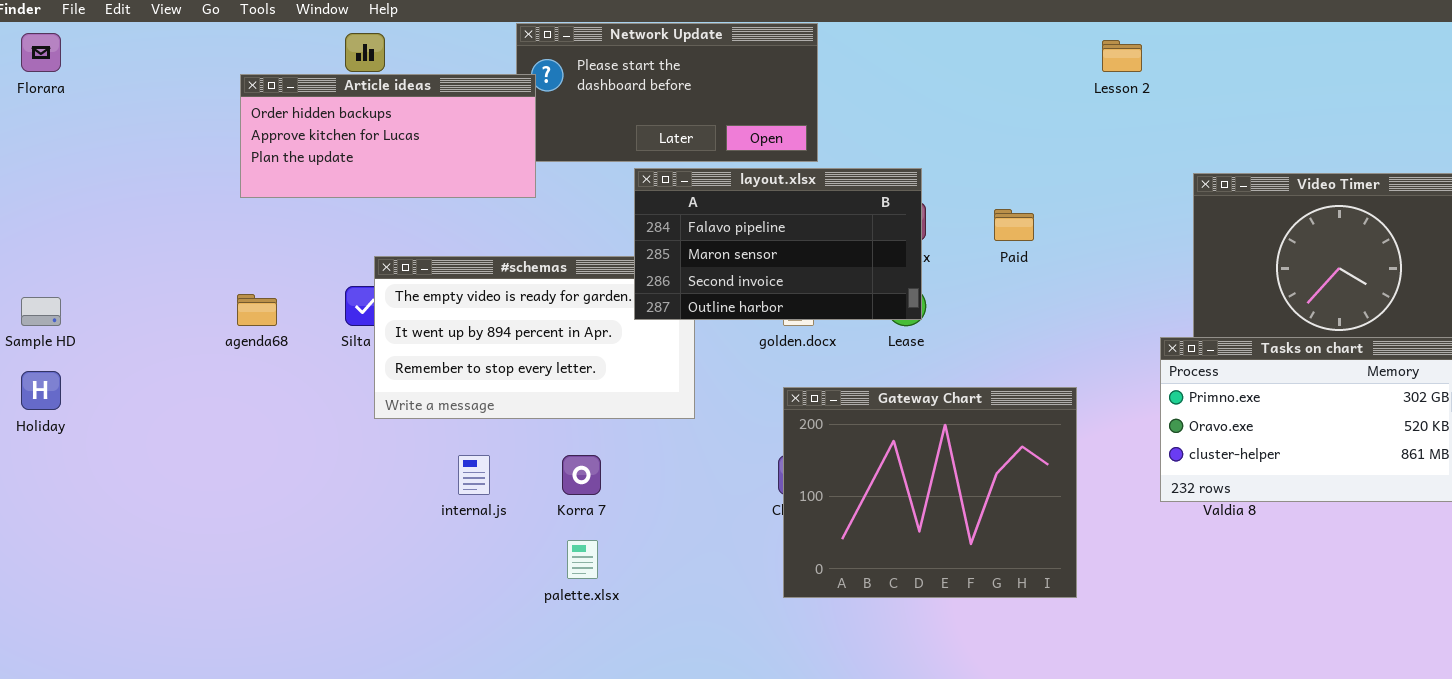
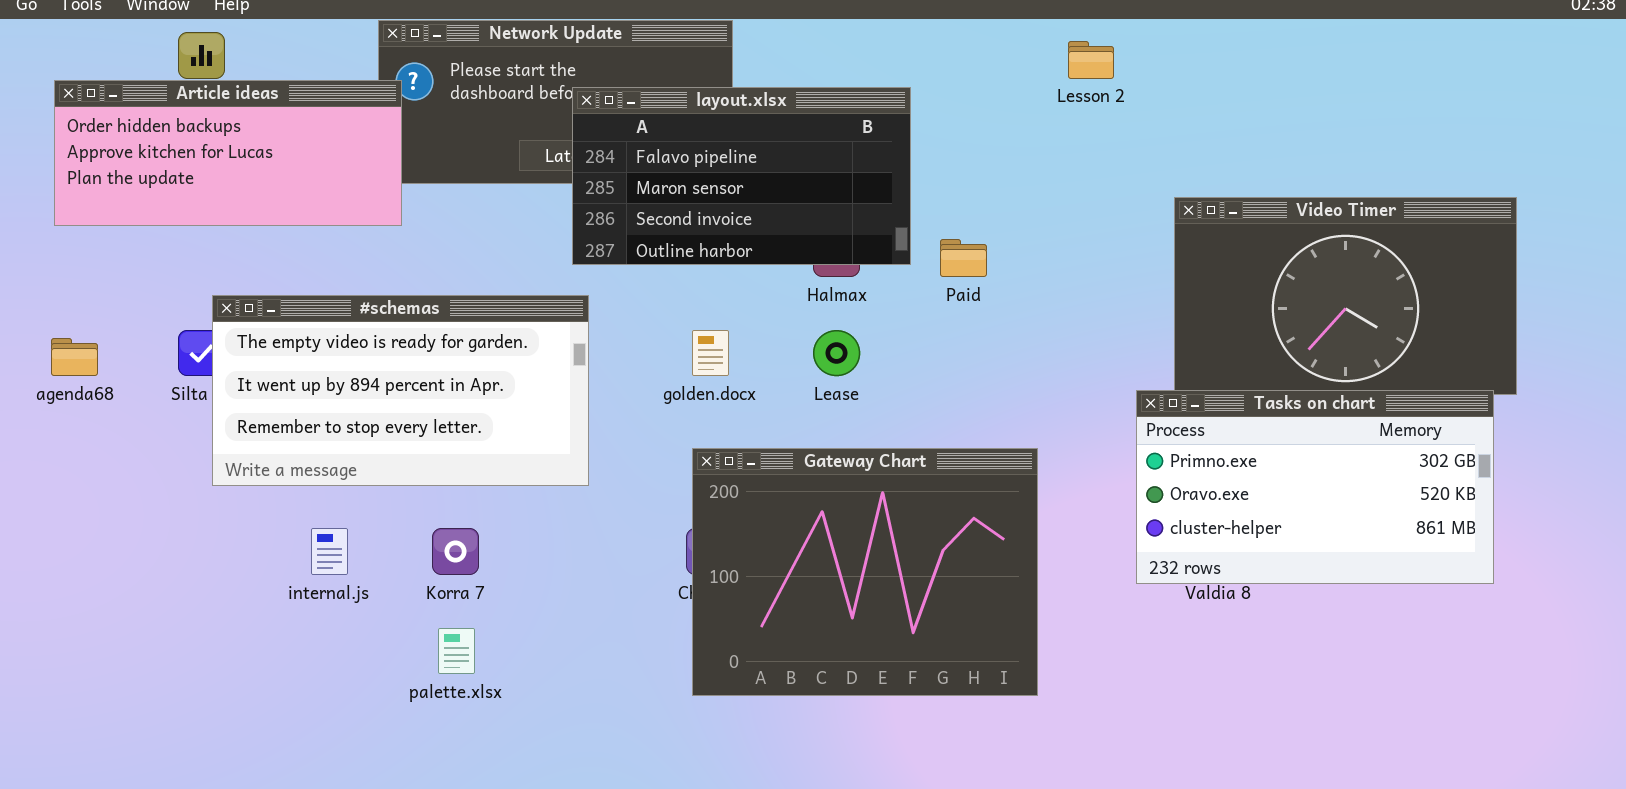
layout.xlsx: [634,168,922,320] -> [572,87,911,265], moved

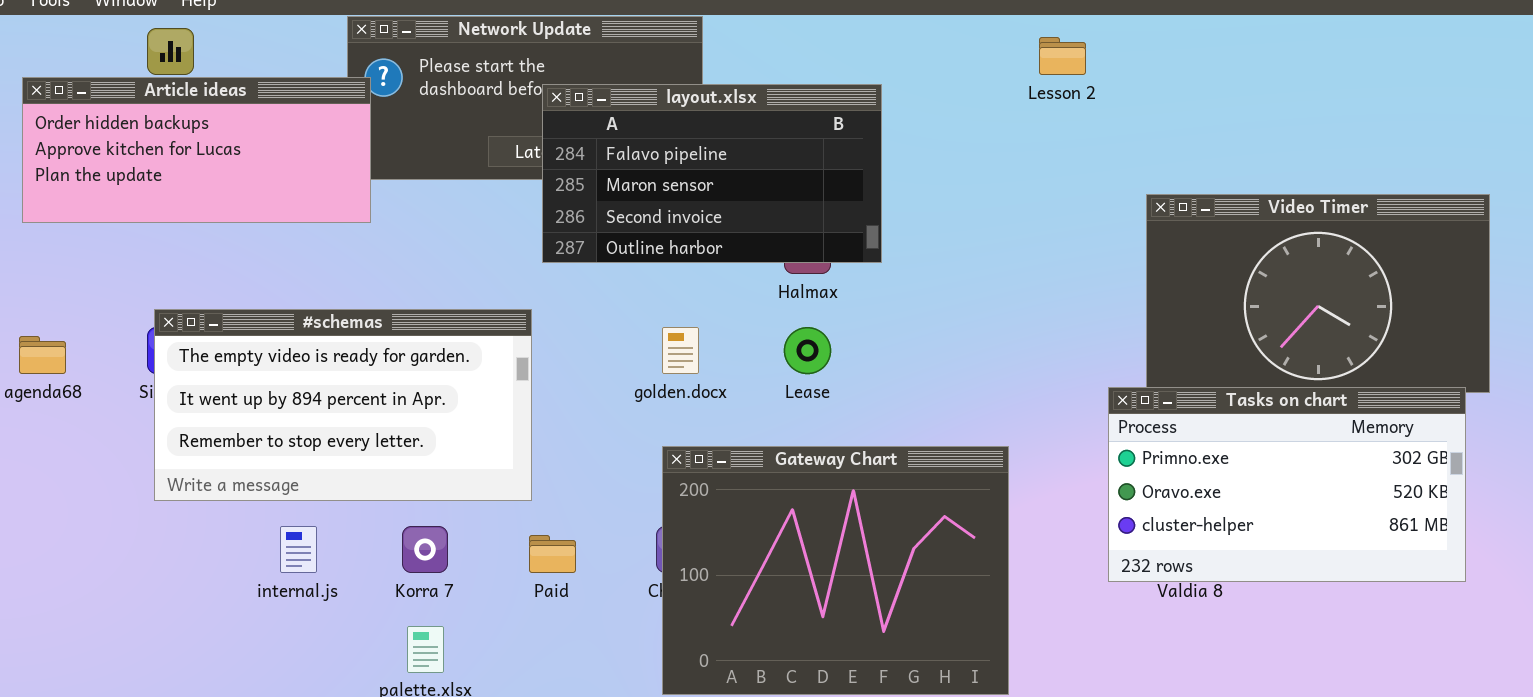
Paid: [940,239,987,277] -> [529,535,576,573], moved
#schemas: [212,295,589,486] -> [154,309,532,501], moved

